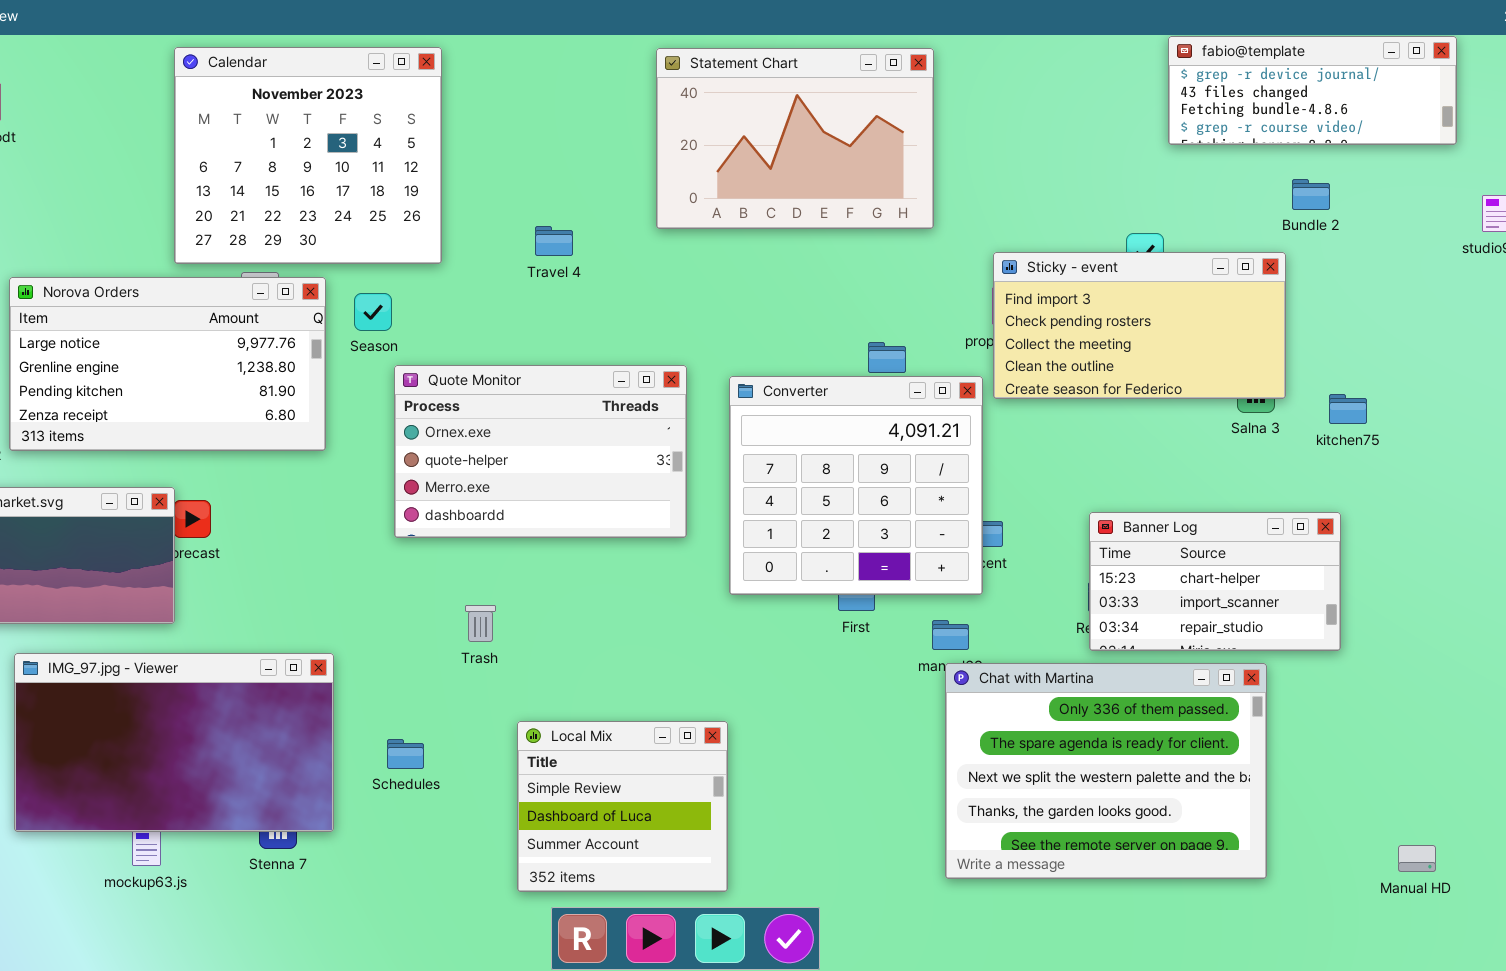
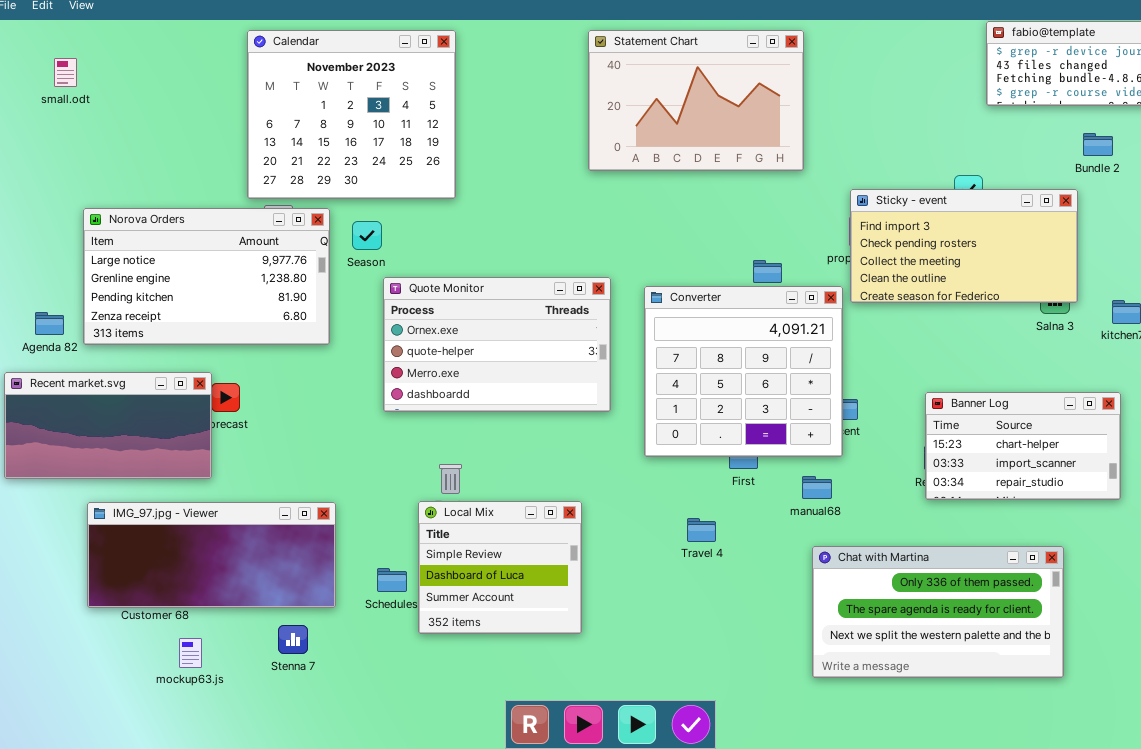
Calendar: [174,47,442,264] -> [247,30,456,199], moved
Travel 4: [535,226,573,256] -> [687,518,716,542], moved
IMG_97.jpg - Viewer: [14,653,334,832] -> [87,502,336,608], resized
Chat with Martina: [945,663,1267,879] -> [812,546,1064,678], resized
Local Mix: [517,721,728,892] -> [418,501,582,634], moved

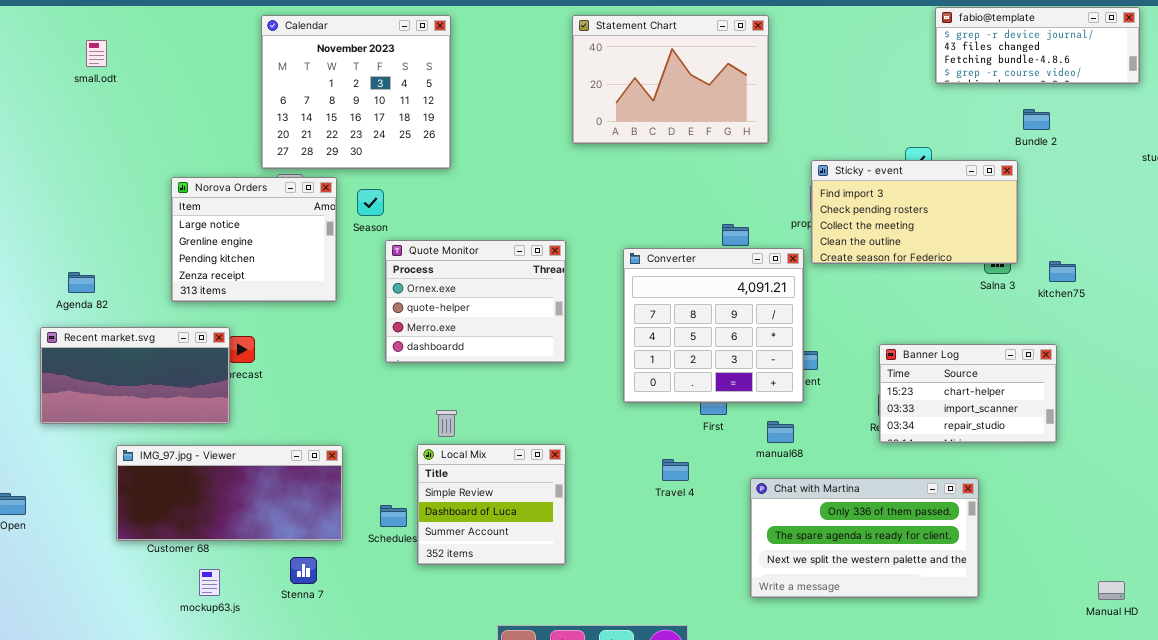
Norova Orders: [83,208,330,345] -> [171,177,337,302], resized
Quote Monitor: [383,277,611,412] -> [385,240,566,363], resized
Chat with Martina: [812,546,1064,678] -> [750,478,979,598], moved

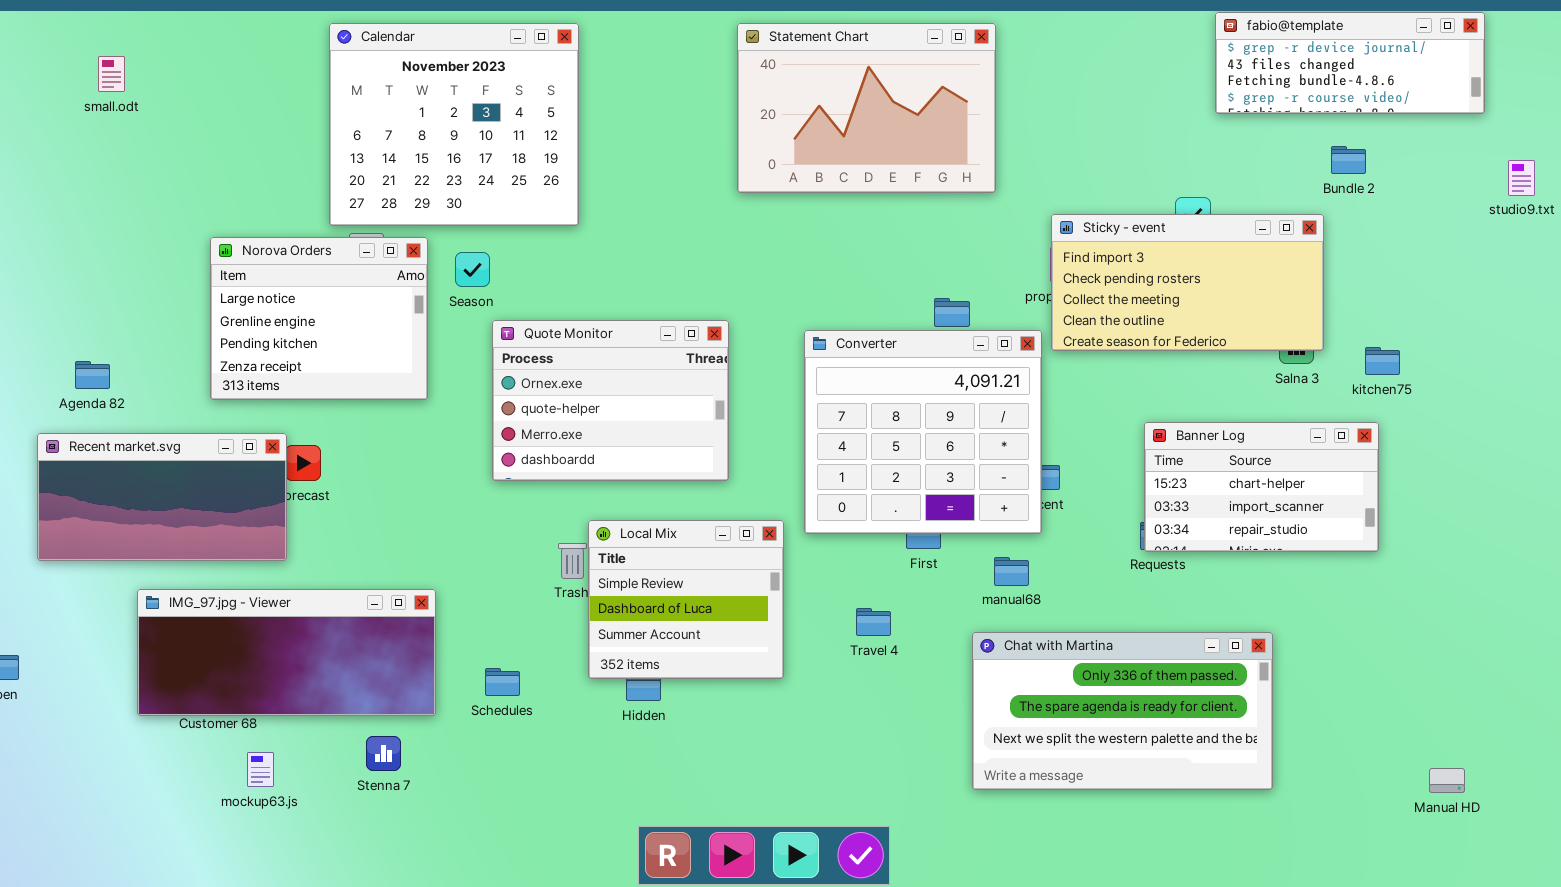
Banner Log: [879,344,1057,443] -> [1144,422,1379,552], moved
Local Mix: [417,444,566,565] -> [588,520,784,679], moved

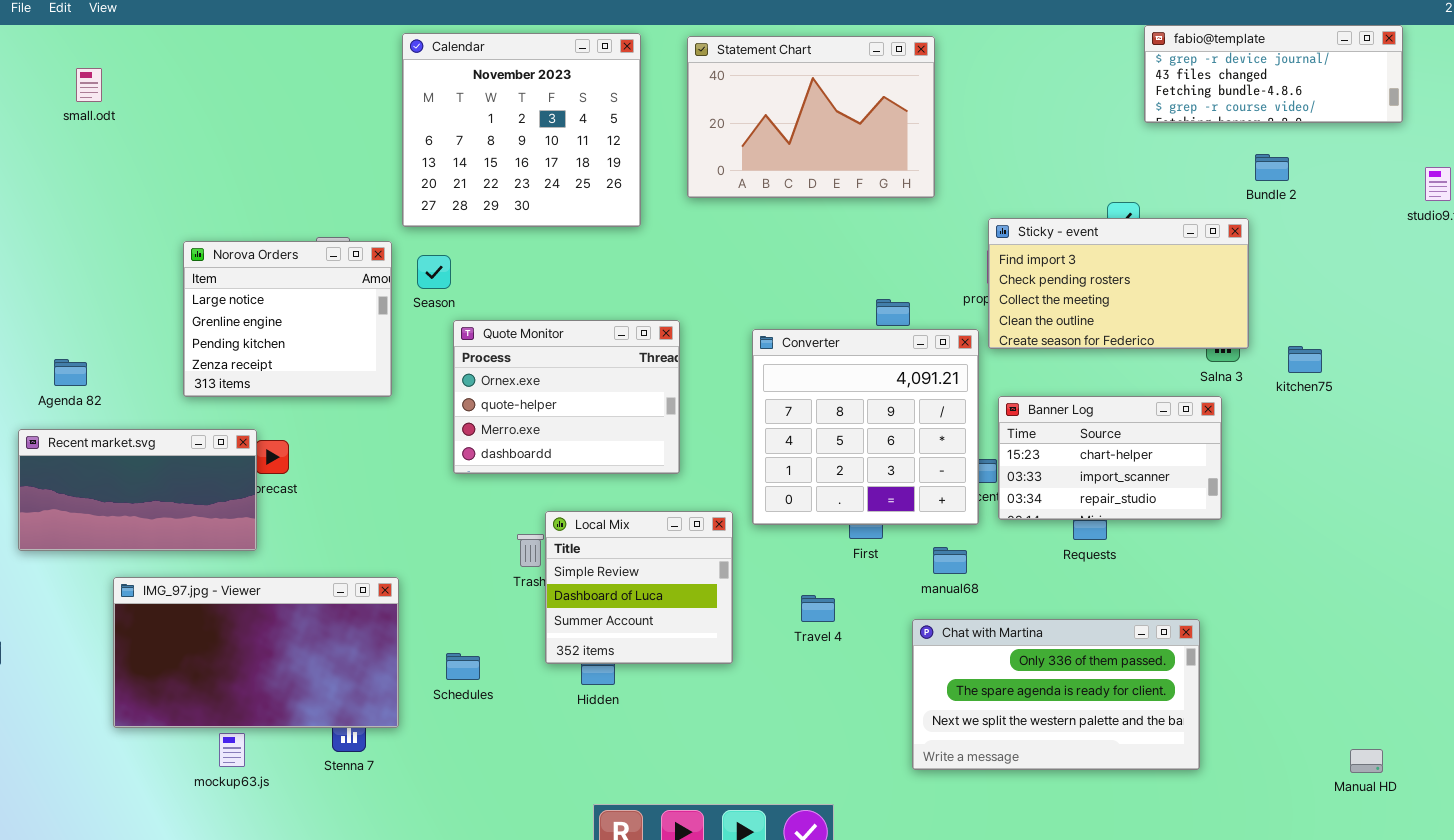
Calendar: [329,23,579,226] -> [402,33,641,227], moved
Banner Log: [1144,422,1379,552] -> [998,396,1222,520], moved
IMG_97.jpg - Viewer: [137,589,436,716] -> [113,577,399,728], resized

